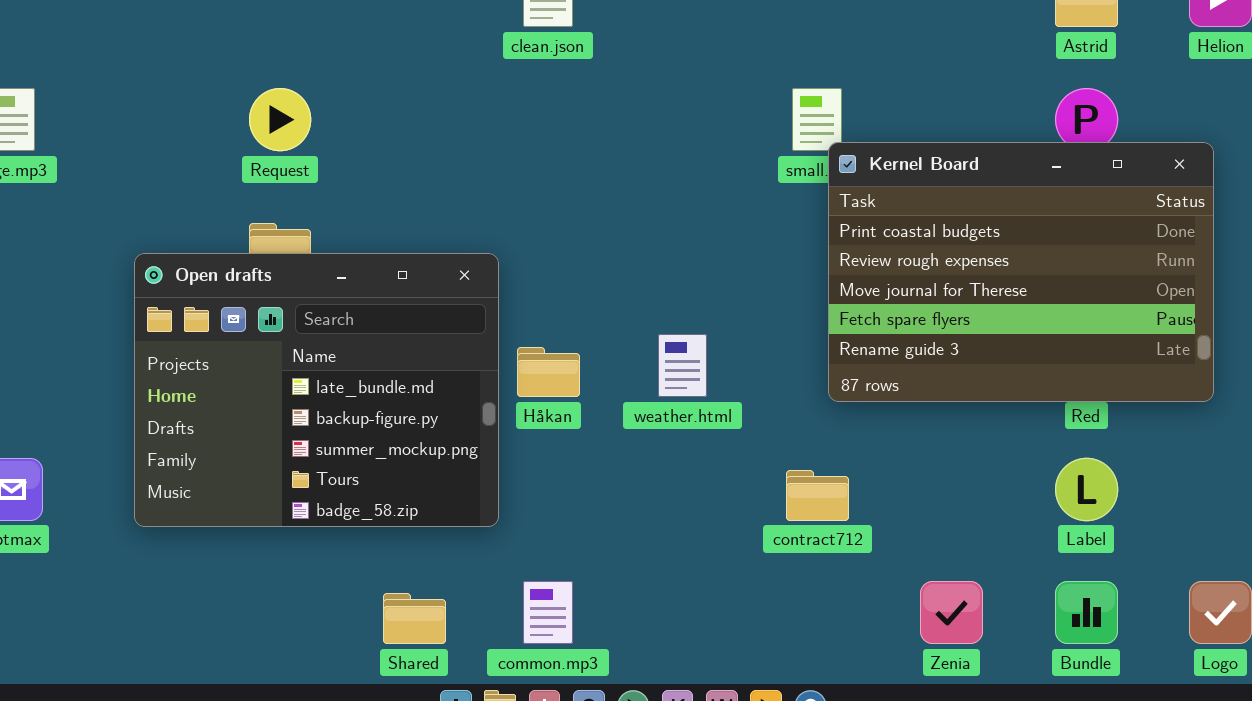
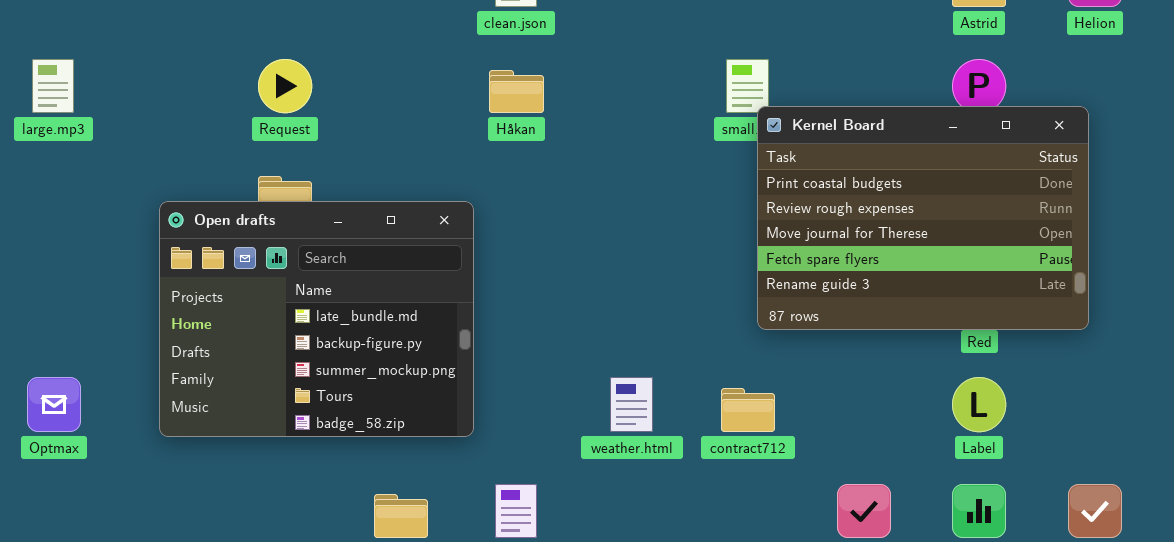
weather.html: [658,334,707,397] -> [610,377,653,432], moved
Håkan: [517,347,580,397] -> [489,70,544,113], moved

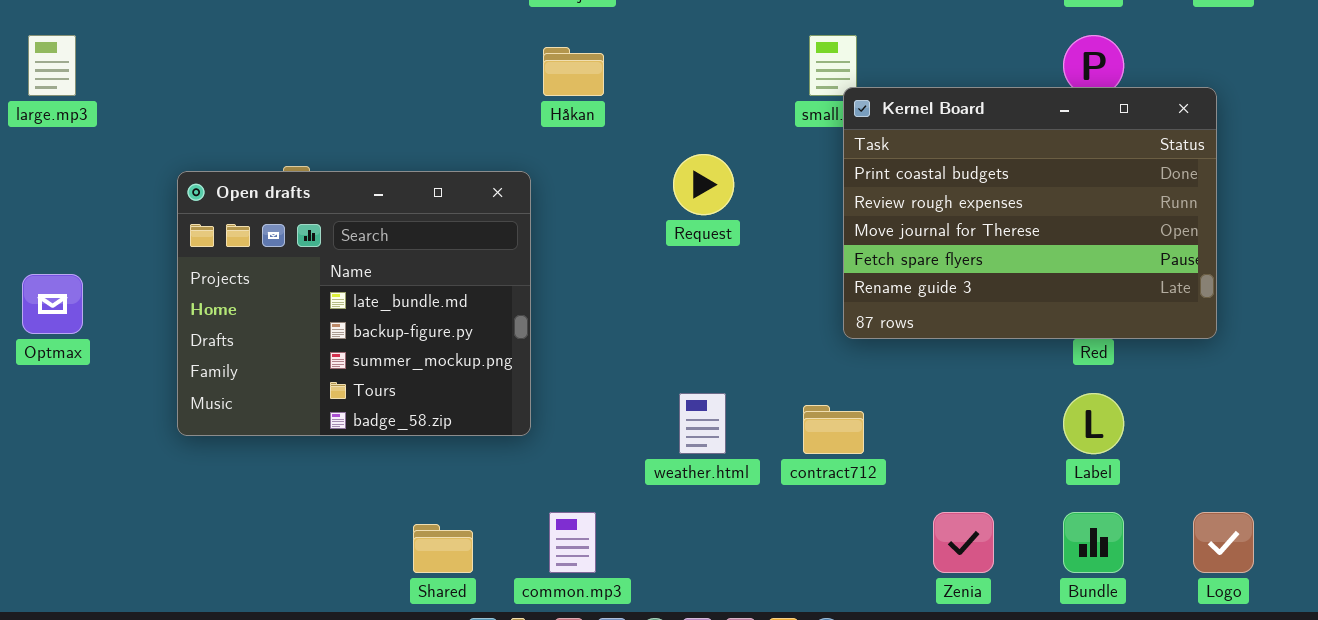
Request: [258,59,312,113] -> [673,154,734,215], moved
Open drafts: [159,201,474,437] -> [177,171,531,436], moved
Optmax: [27,377,81,432] -> [22,274,83,334], moved

